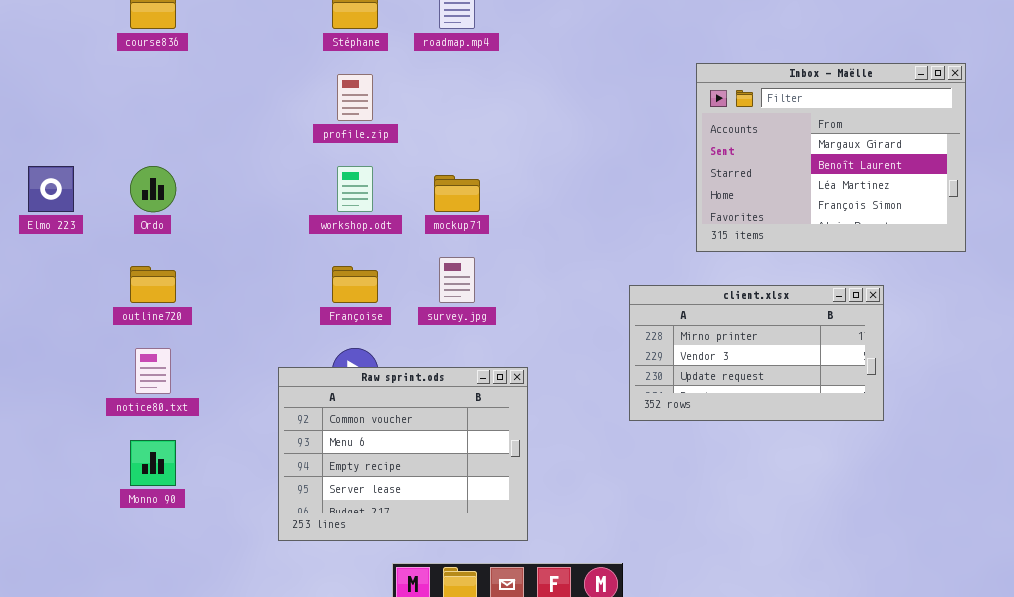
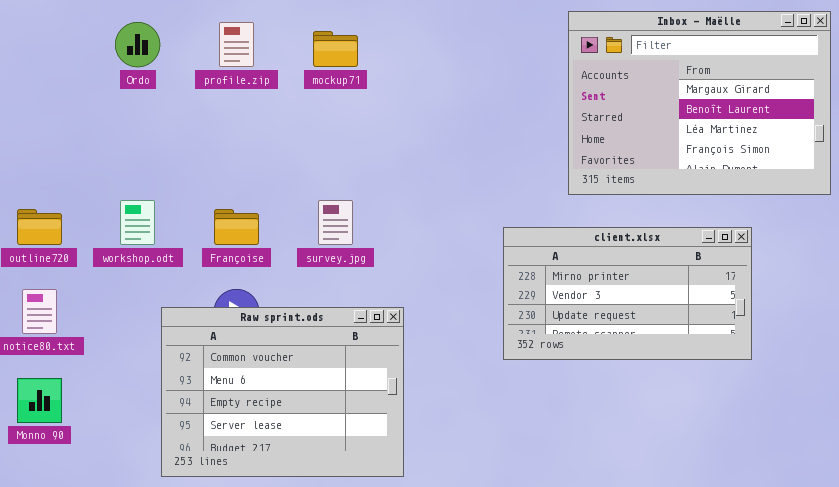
Ordo: [130,166,176,212] -> [115,22,160,67], moved
workshop.odt: [337,166,373,212] -> [120,200,155,245], moved
mockup71: [434,175,480,212] -> [313,31,358,67], moved

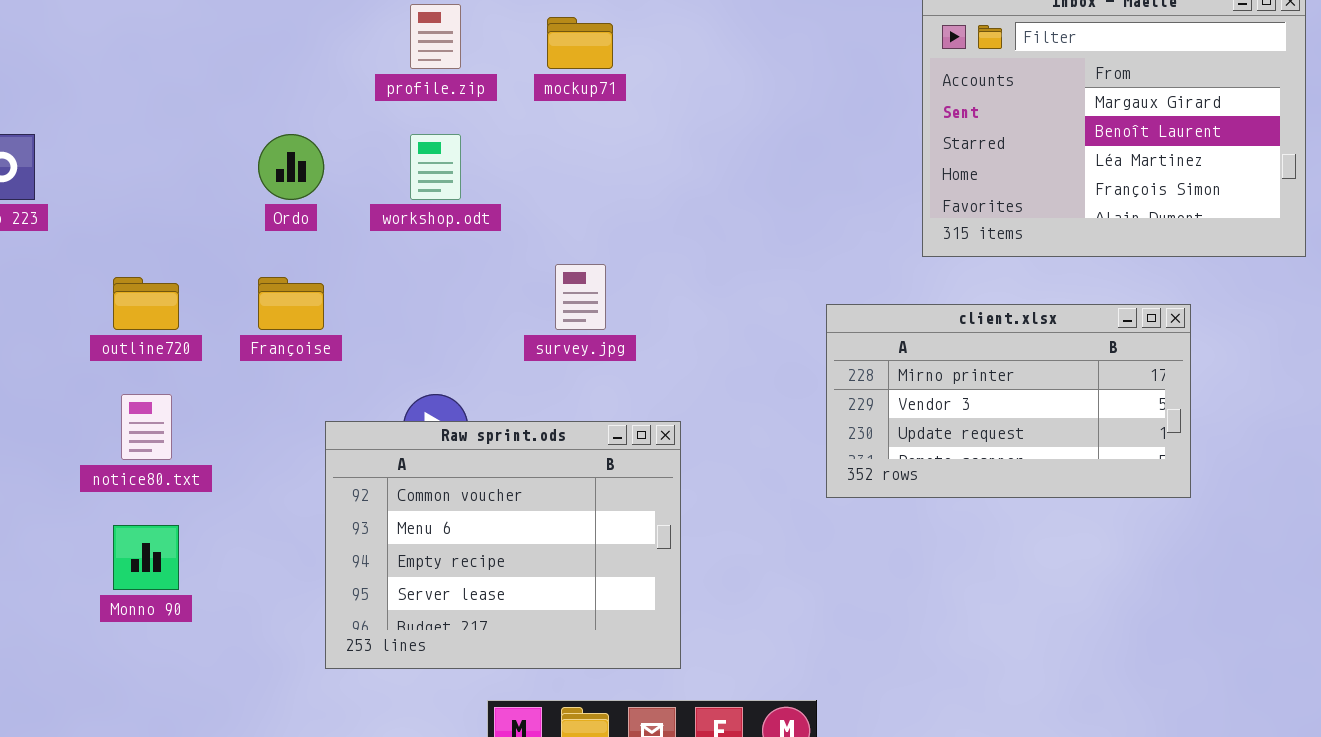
Ordo: [115,22,160,67] -> [258,134,324,200], moved
workshop.odt: [120,200,155,245] -> [410,134,461,200], moved
Françoise: [214,209,259,245] -> [258,277,324,330], moved

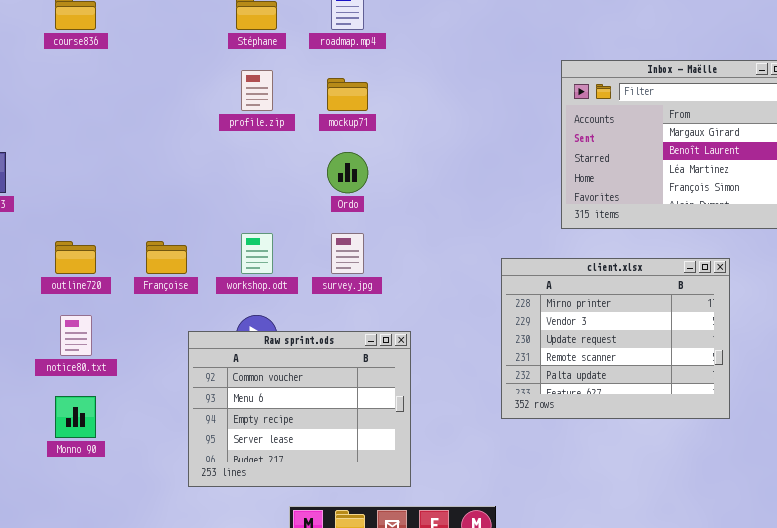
Ordo: [258,134,324,200] -> [327,152,368,193], moved
workshop.odt: [410,134,461,200] -> [241,233,273,274], moved
client.xlsx: [826,304,1191,498] -> [501,258,730,419], resized

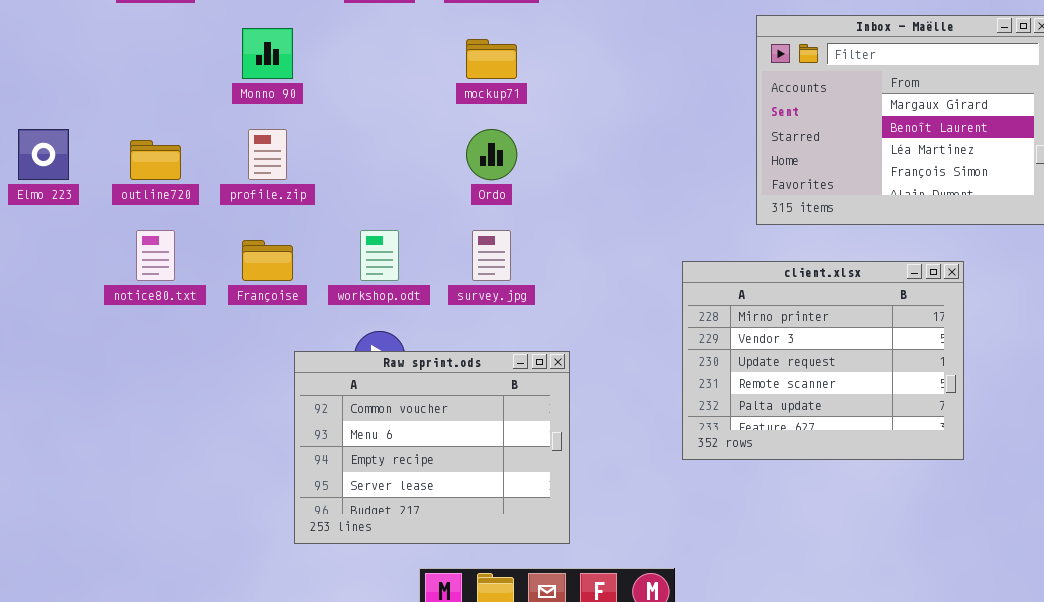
profile.zip: [241,70,273,111] -> [248,129,287,180], moved
outline720: [55,241,96,274] -> [130,140,181,180], moved
notice80.txt: [60,315,92,356] -> [136,230,175,281], moved
Monno 90: [55,396,96,438] -> [242,28,293,79], moved

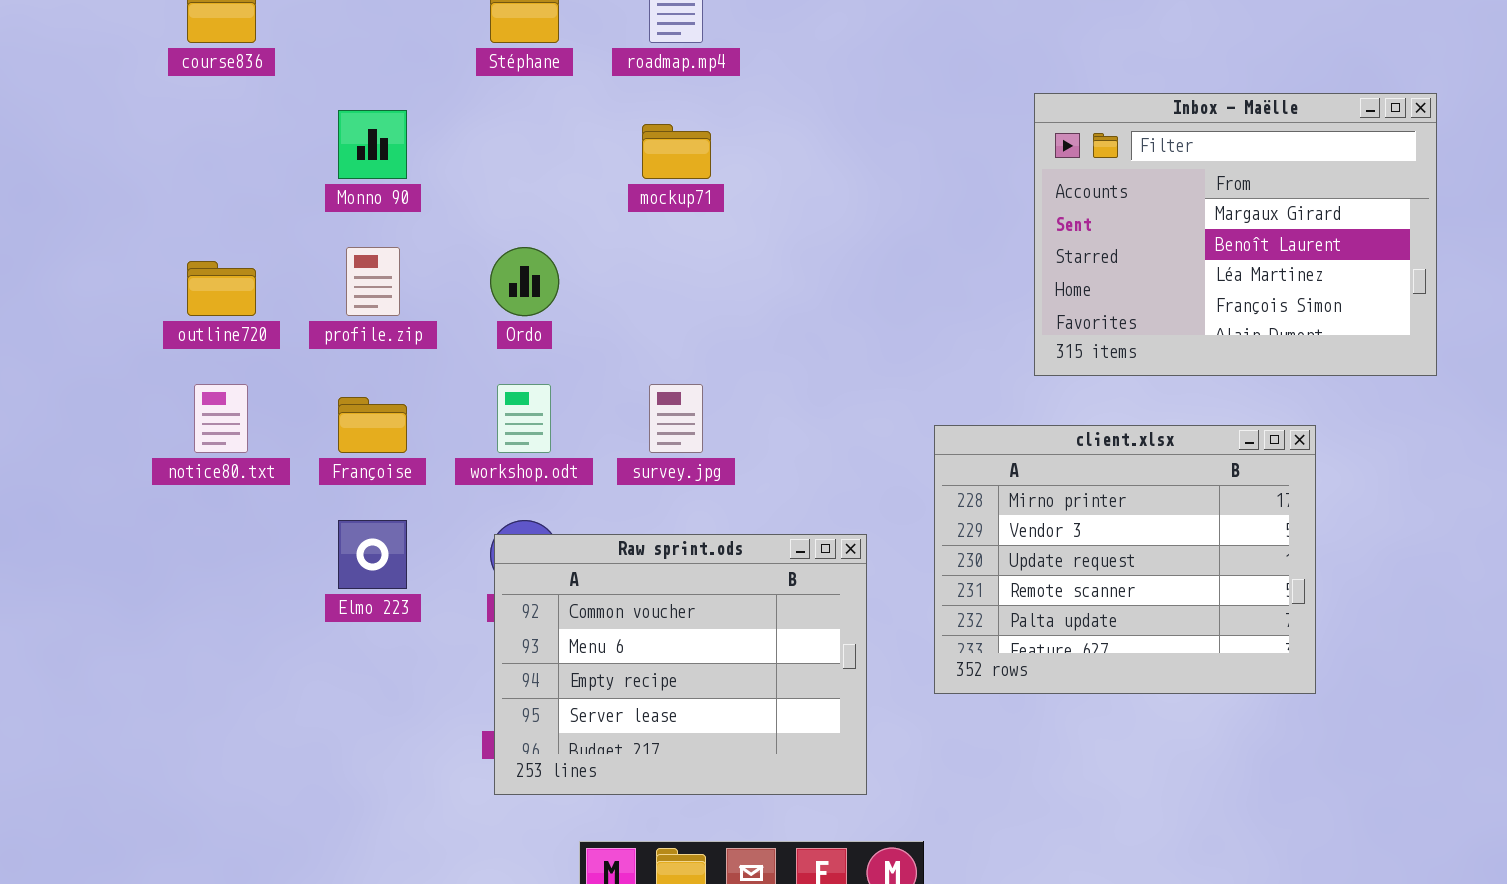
Elmo 223: [18,129,69,180] -> [338,520,407,589], moved
Ordo: [466,129,517,180] -> [490,247,559,316], moved
Raw sprint.ods: [294,351,570,544] -> [494,534,867,795], moved

